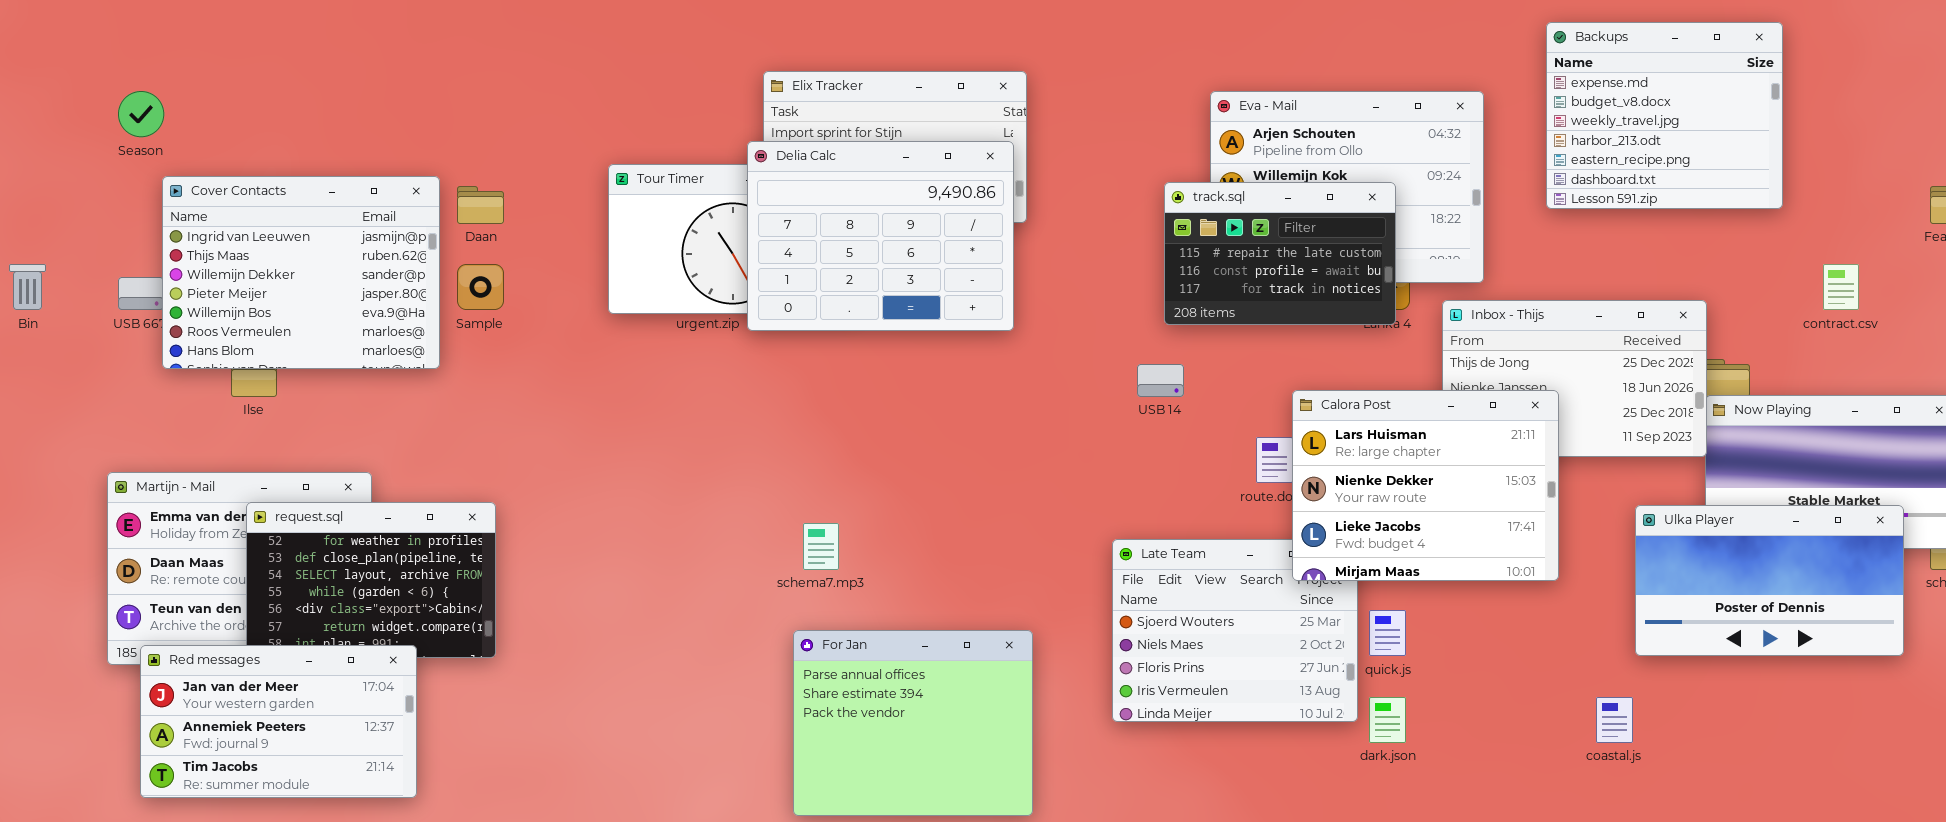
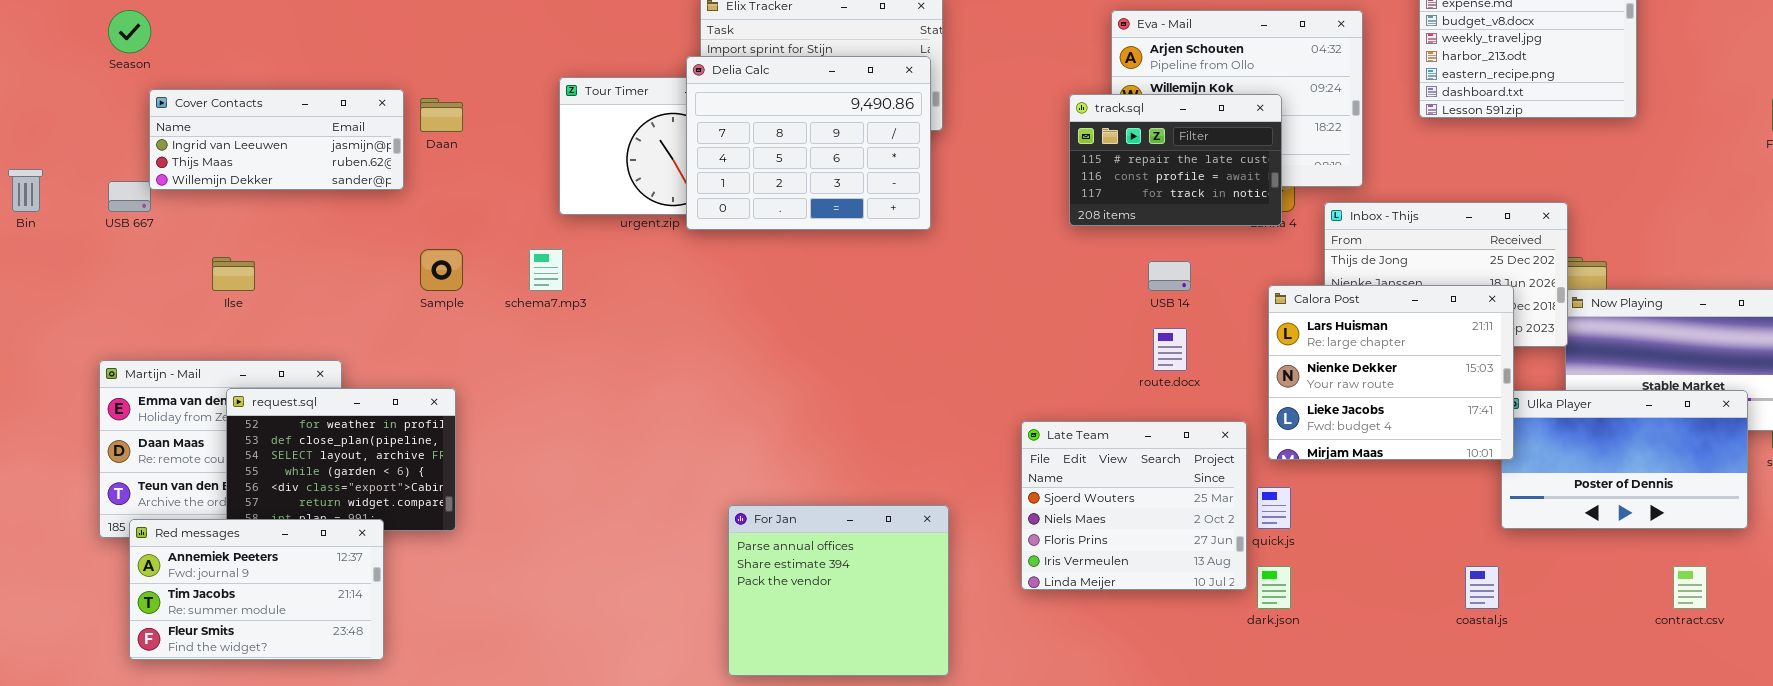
Cover Contacts: [162,176,440,369] -> [149,89,404,190], resized
Sample: [457,264,504,310] -> [420,249,463,291], moved
contract.csv: [1823,264,1859,310] -> [1673,566,1707,609], moved
USB 14: [1137,364,1184,397] -> [1148,261,1191,291], moved
Calora Post: [1292,390,1559,581] -> [1268,285,1514,460], moved
schema7.mp3: [803,523,839,570] -> [529,249,563,291], moved
Red messages: [140,645,417,798] -> [129,519,384,660], scrolled down 1 row

